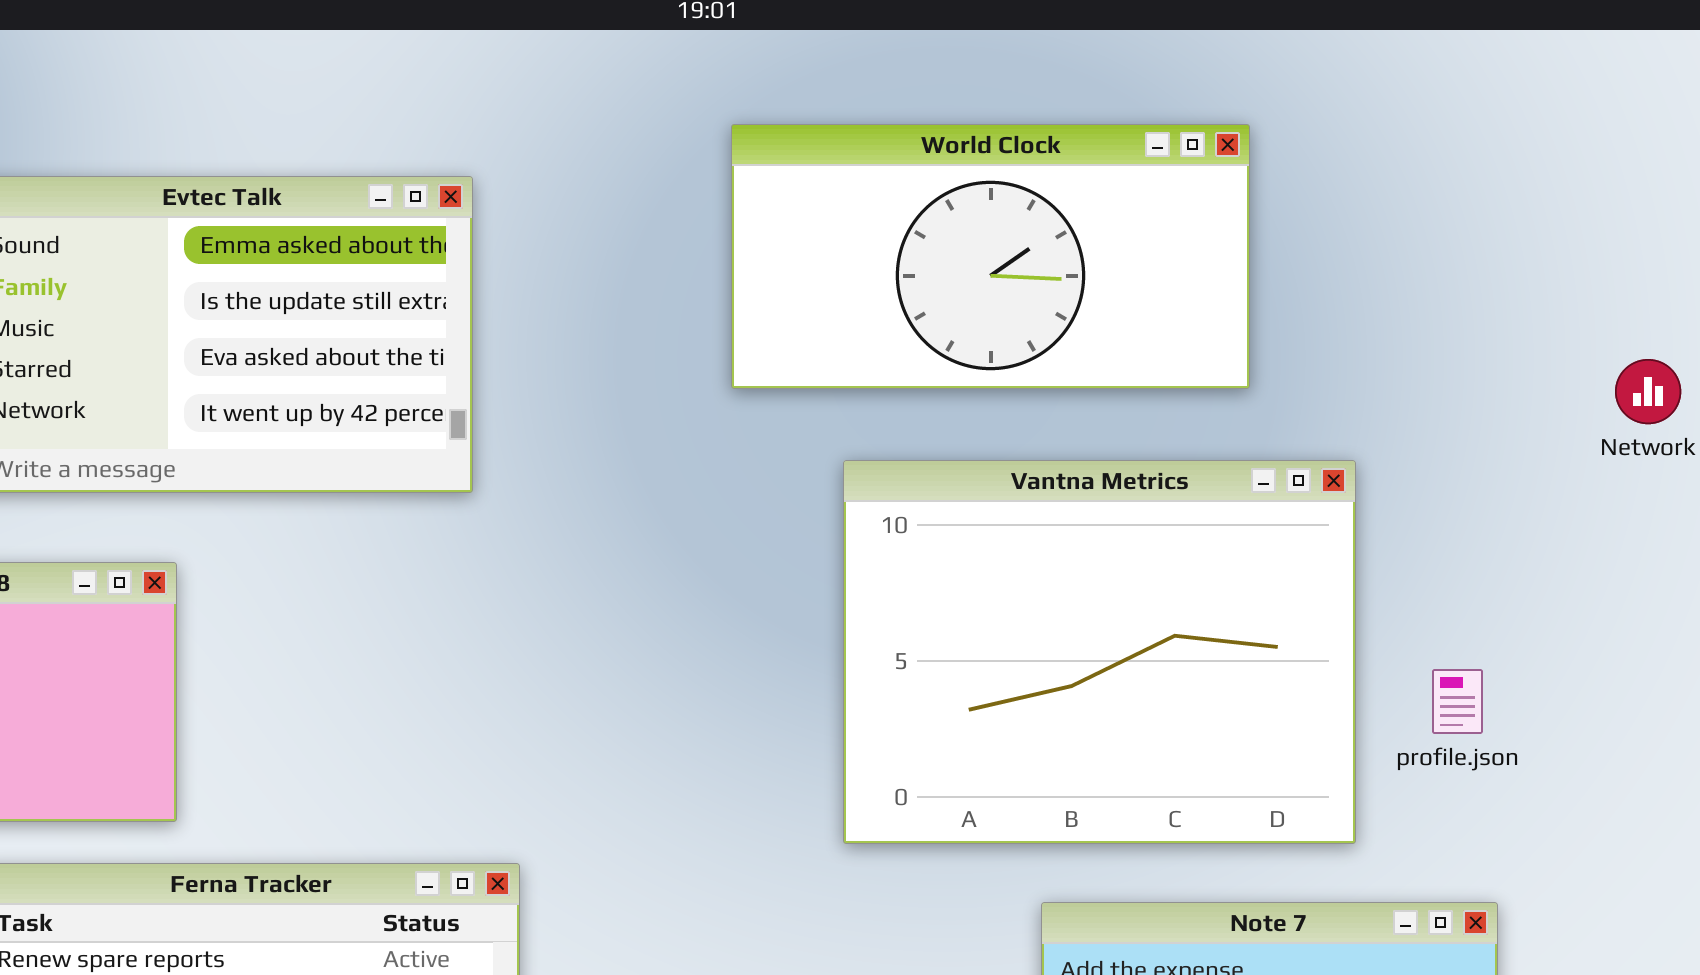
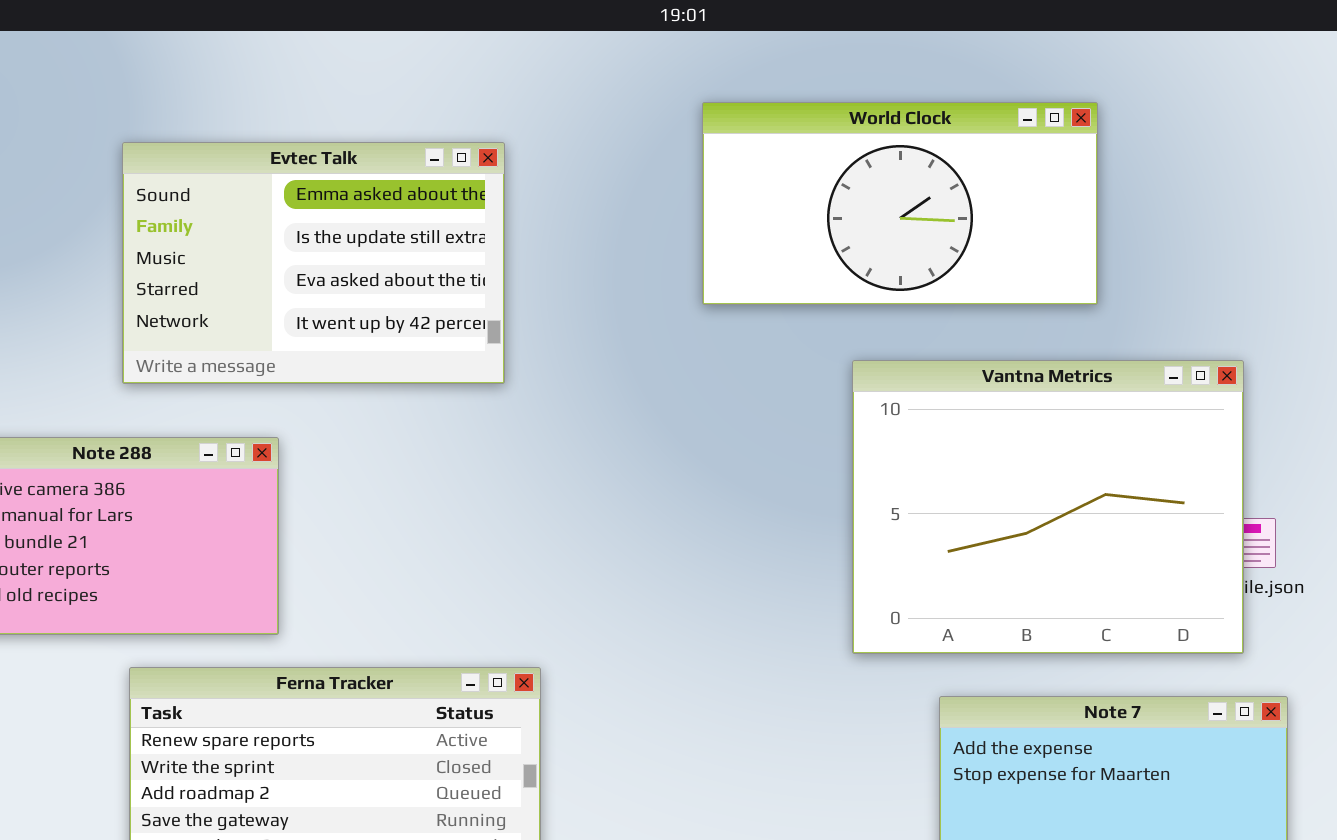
Vantna Metrics: [843,460,1356,844] -> [852,360,1244,654], moved

